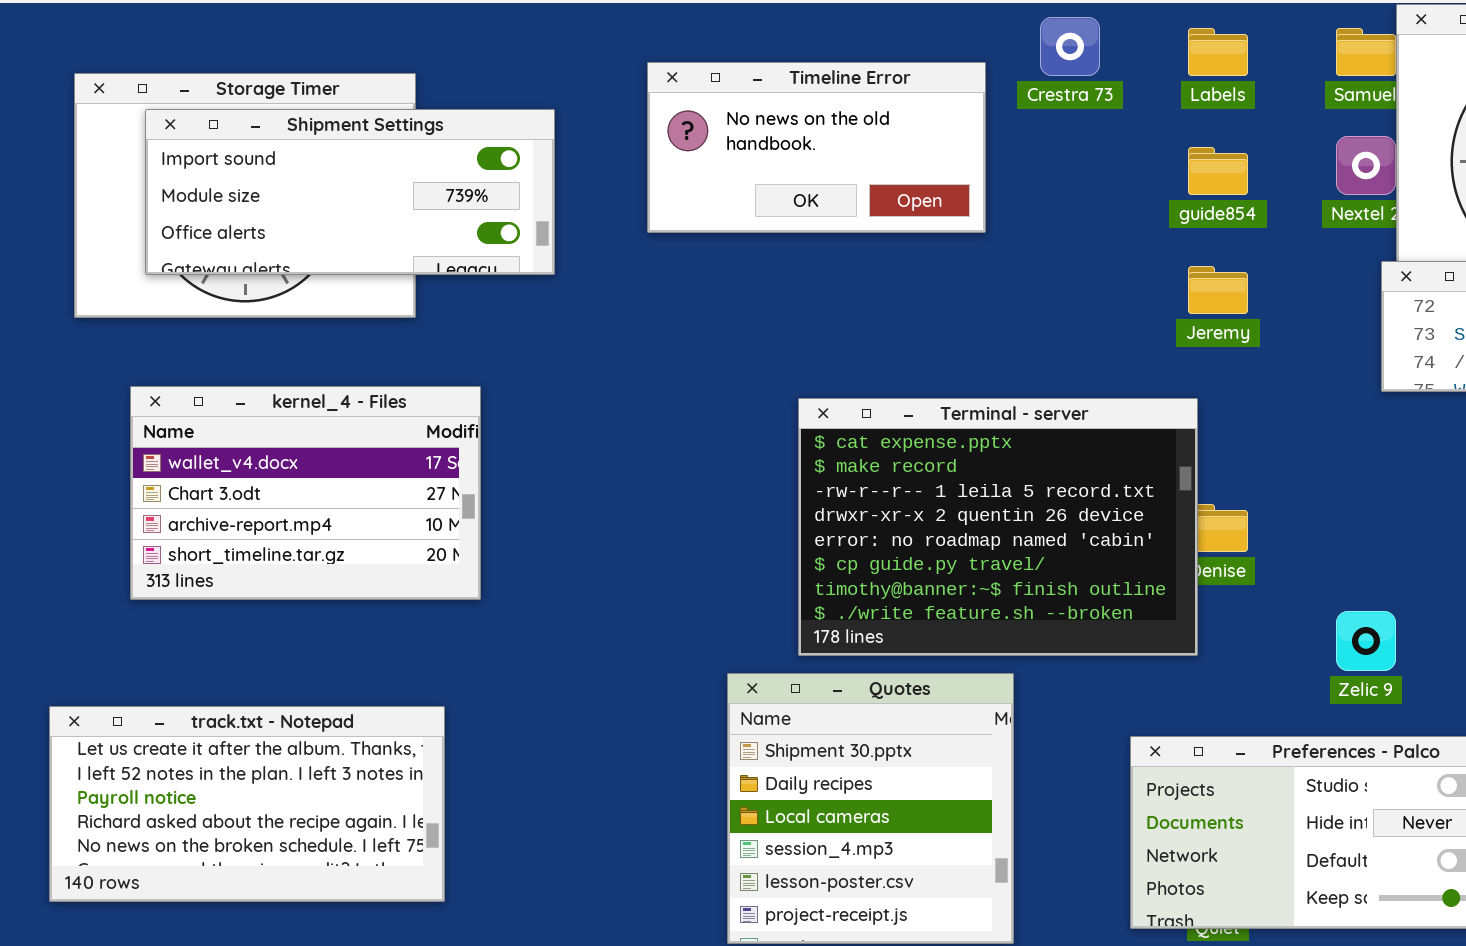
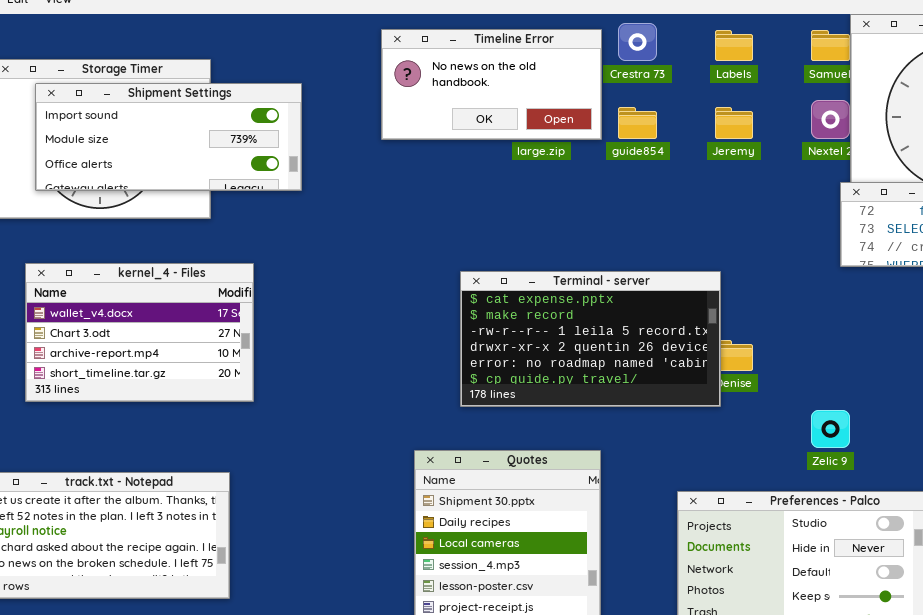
Timeline Error: [647,62,986,233] -> [381,29,602,140], moved
guide854: [1188,147,1248,195] -> [618,107,657,139], moved
Jeremy: [1188,266,1248,314] -> [715,107,753,139], moved
Terminal - server: [798,398,1198,656] -> [460,271,721,407], resized

